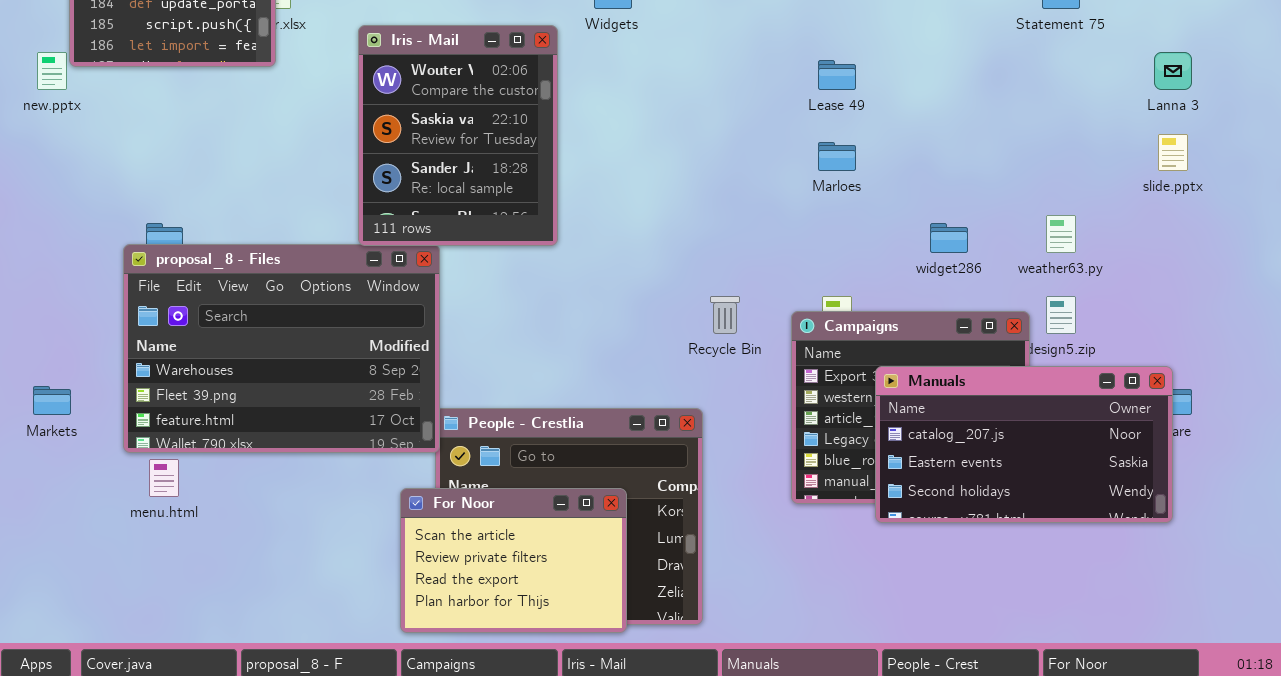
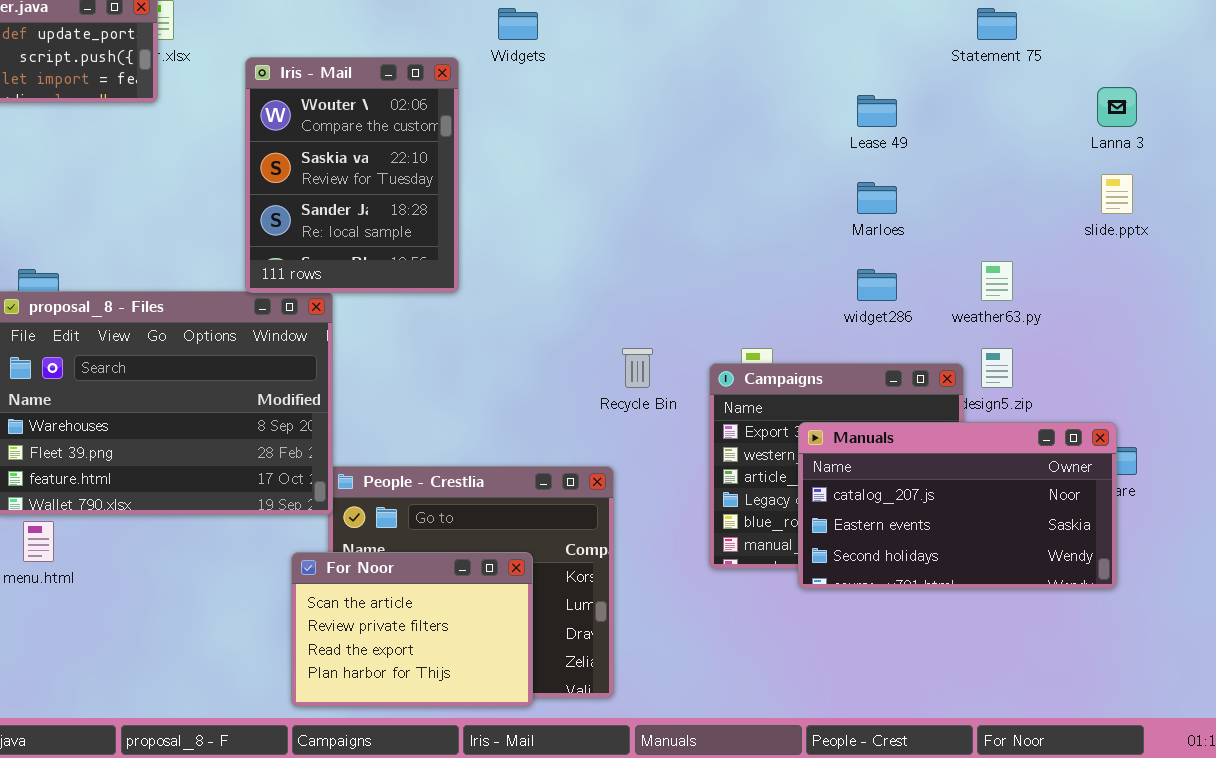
Lease 49: [818,60,856,90] -> [857,95,897,127], moved
Marloes: [818,142,856,171] -> [857,182,897,214], moved

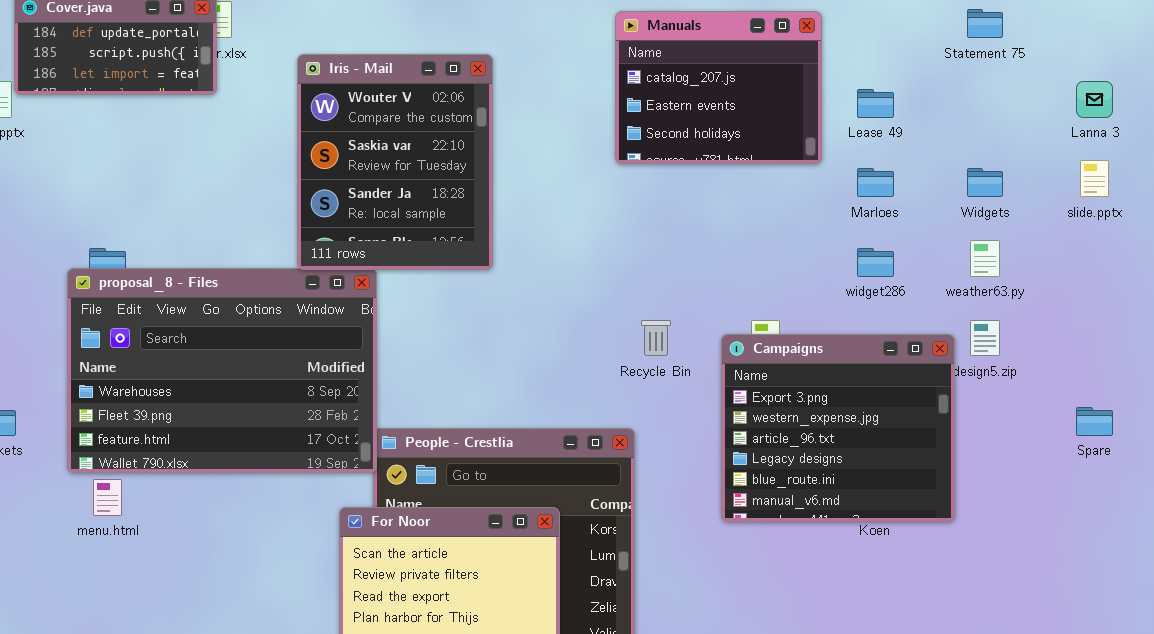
Widgets: [498,8,538,40] -> [967,168,1003,197], moved
Manuals: [798,422,1117,589] -> [615,11,822,164], moved, resized

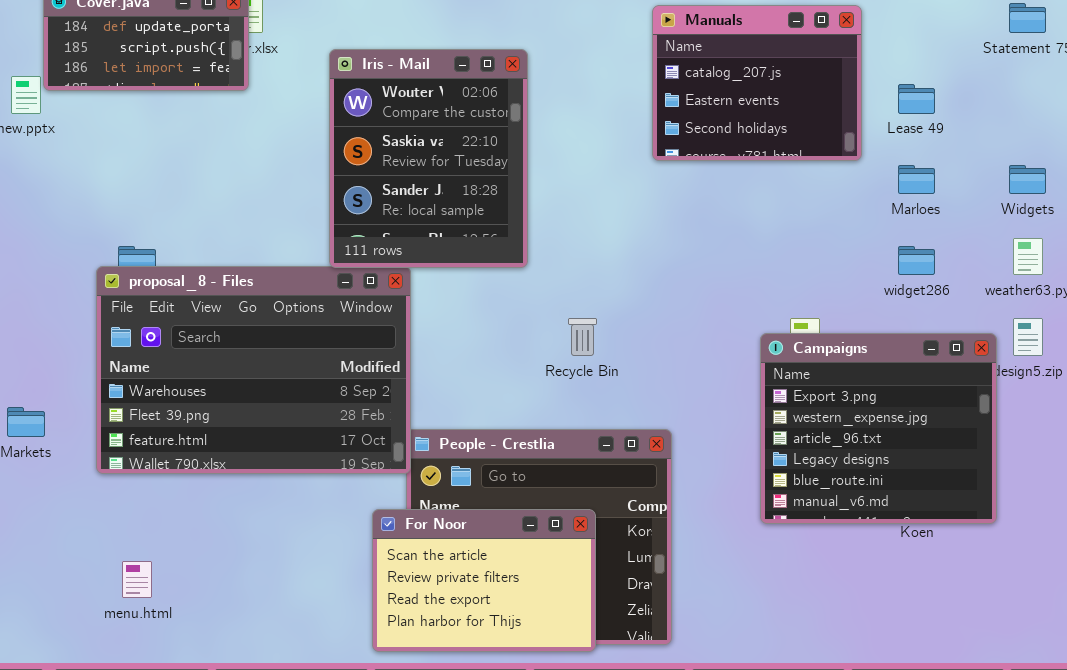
Recycle Bin: [641,320,671,356] -> [568,318,597,356], moved
menu.html: [93,479,122,516] -> [122,561,152,598], moved

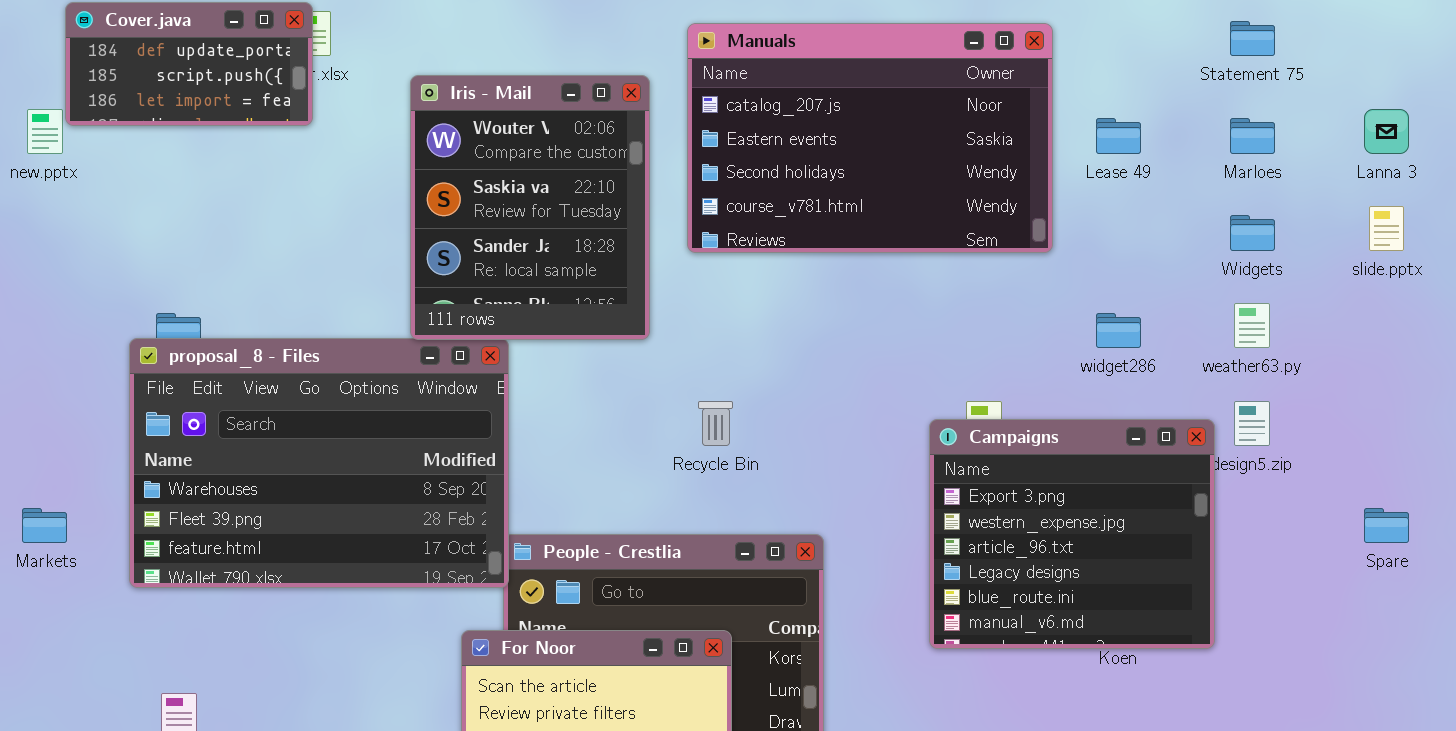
Manuals: [652,5,862,161] -> [687,23,1053,253], resized
Marloes: [898,165,935,194] -> [1230,118,1275,154], moved

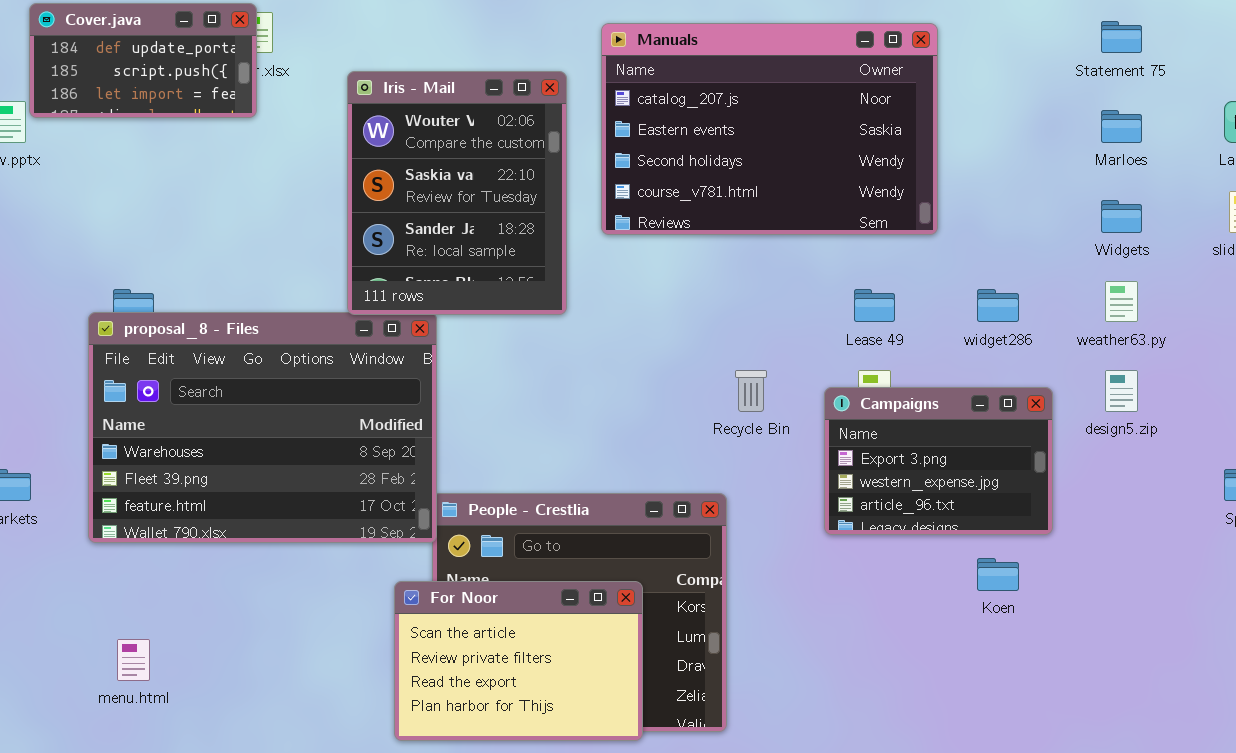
Lease 49: [1096,118,1141,154] -> [854,289,895,322], moved
Recycle Bin: [698,401,733,446] -> [735,370,767,412], moved
Campaigns: [929,419,1215,649] -> [824,387,1053,535], resized

